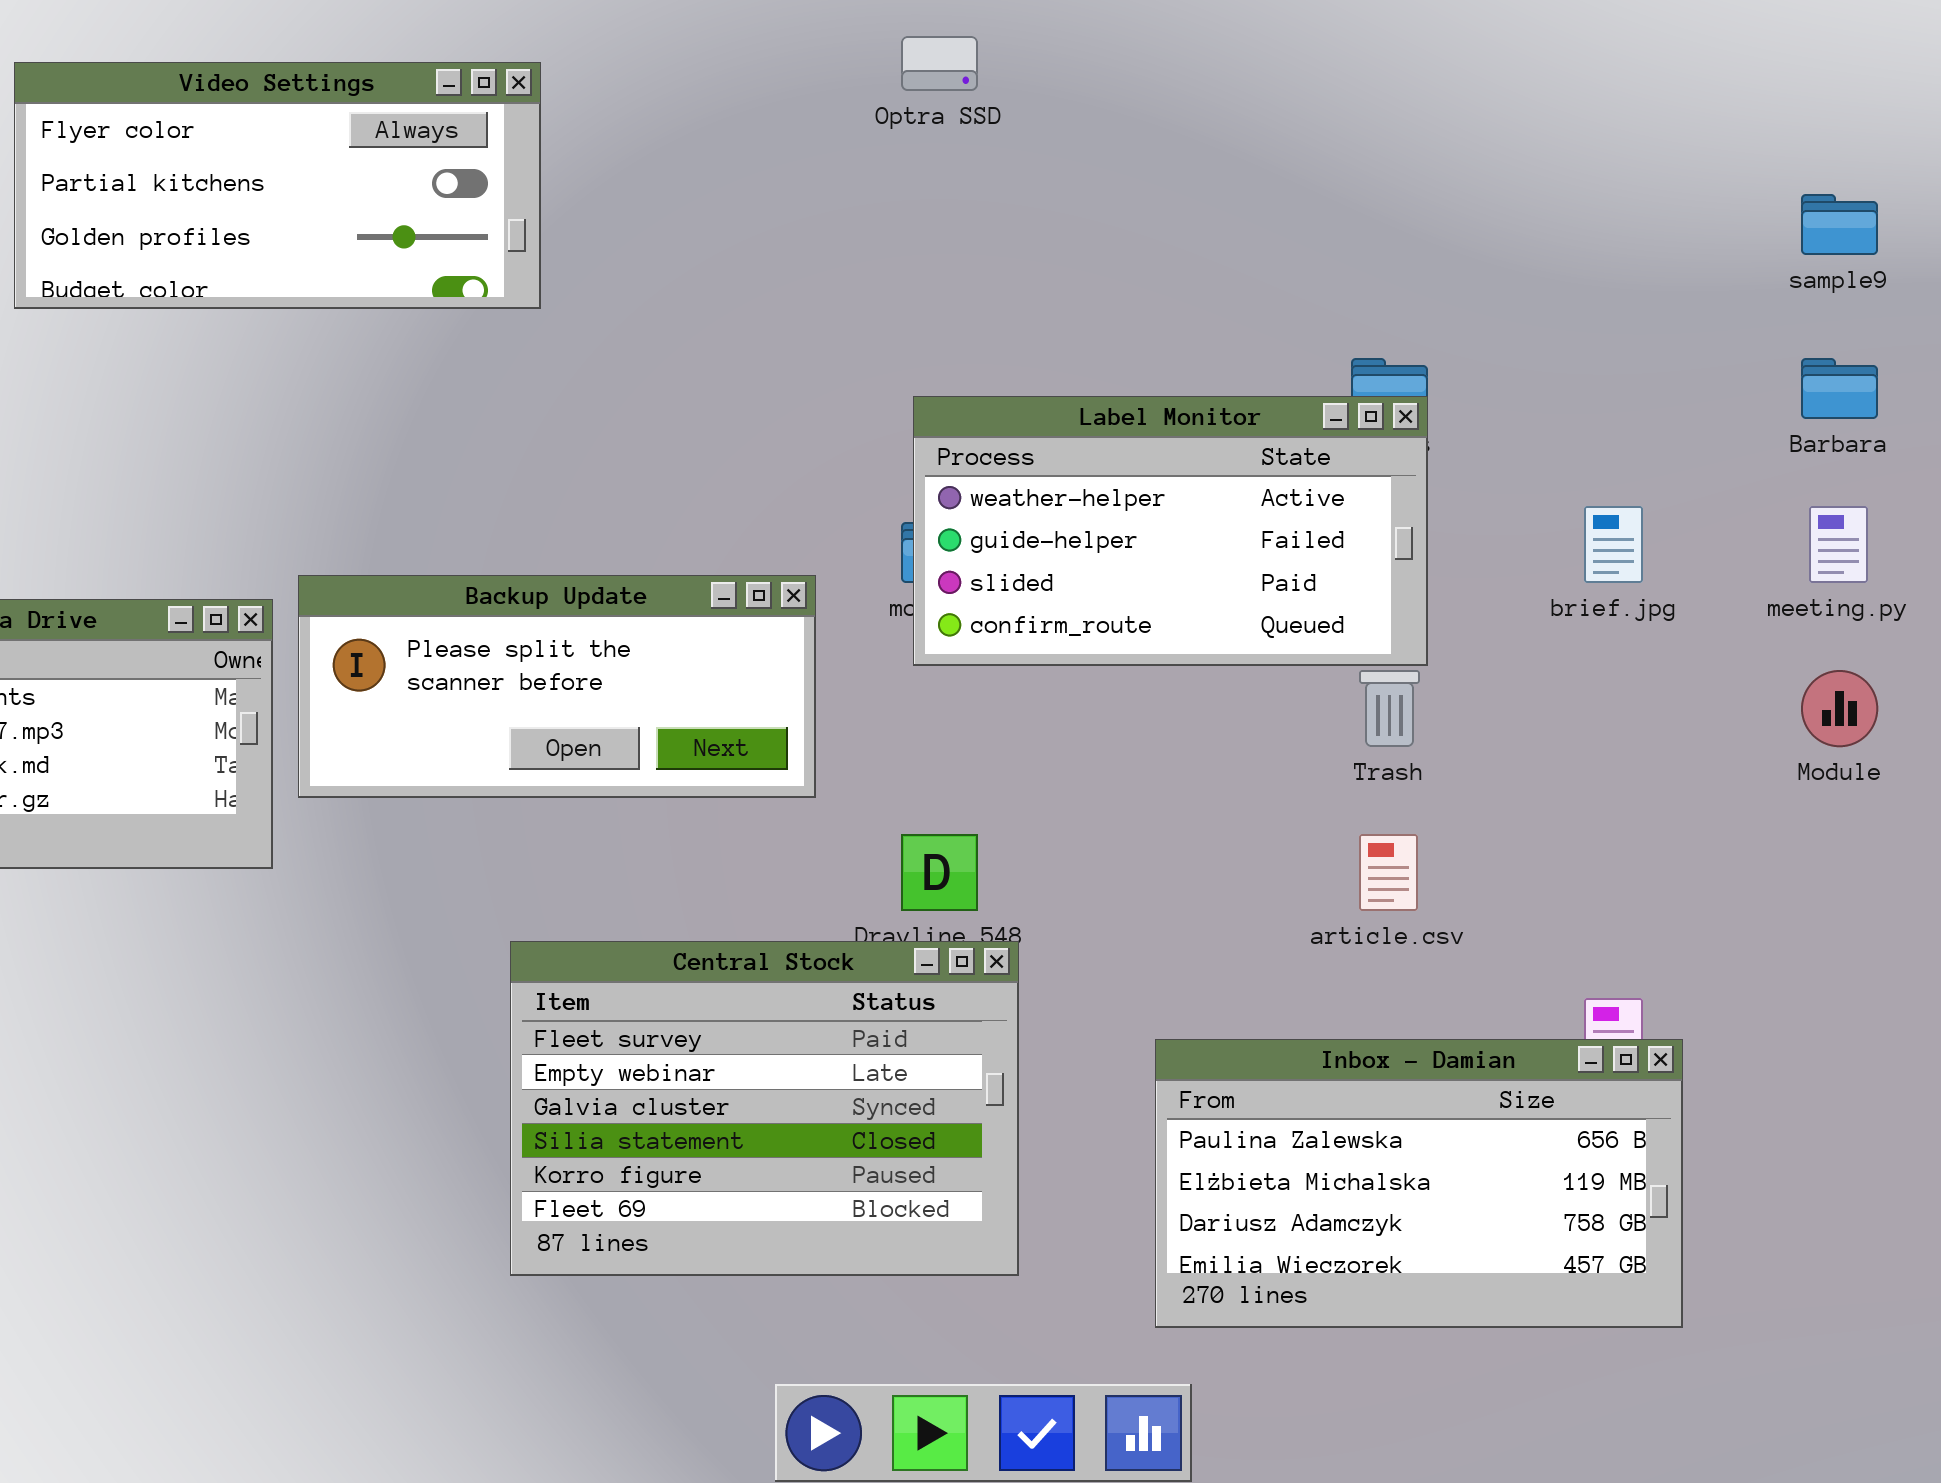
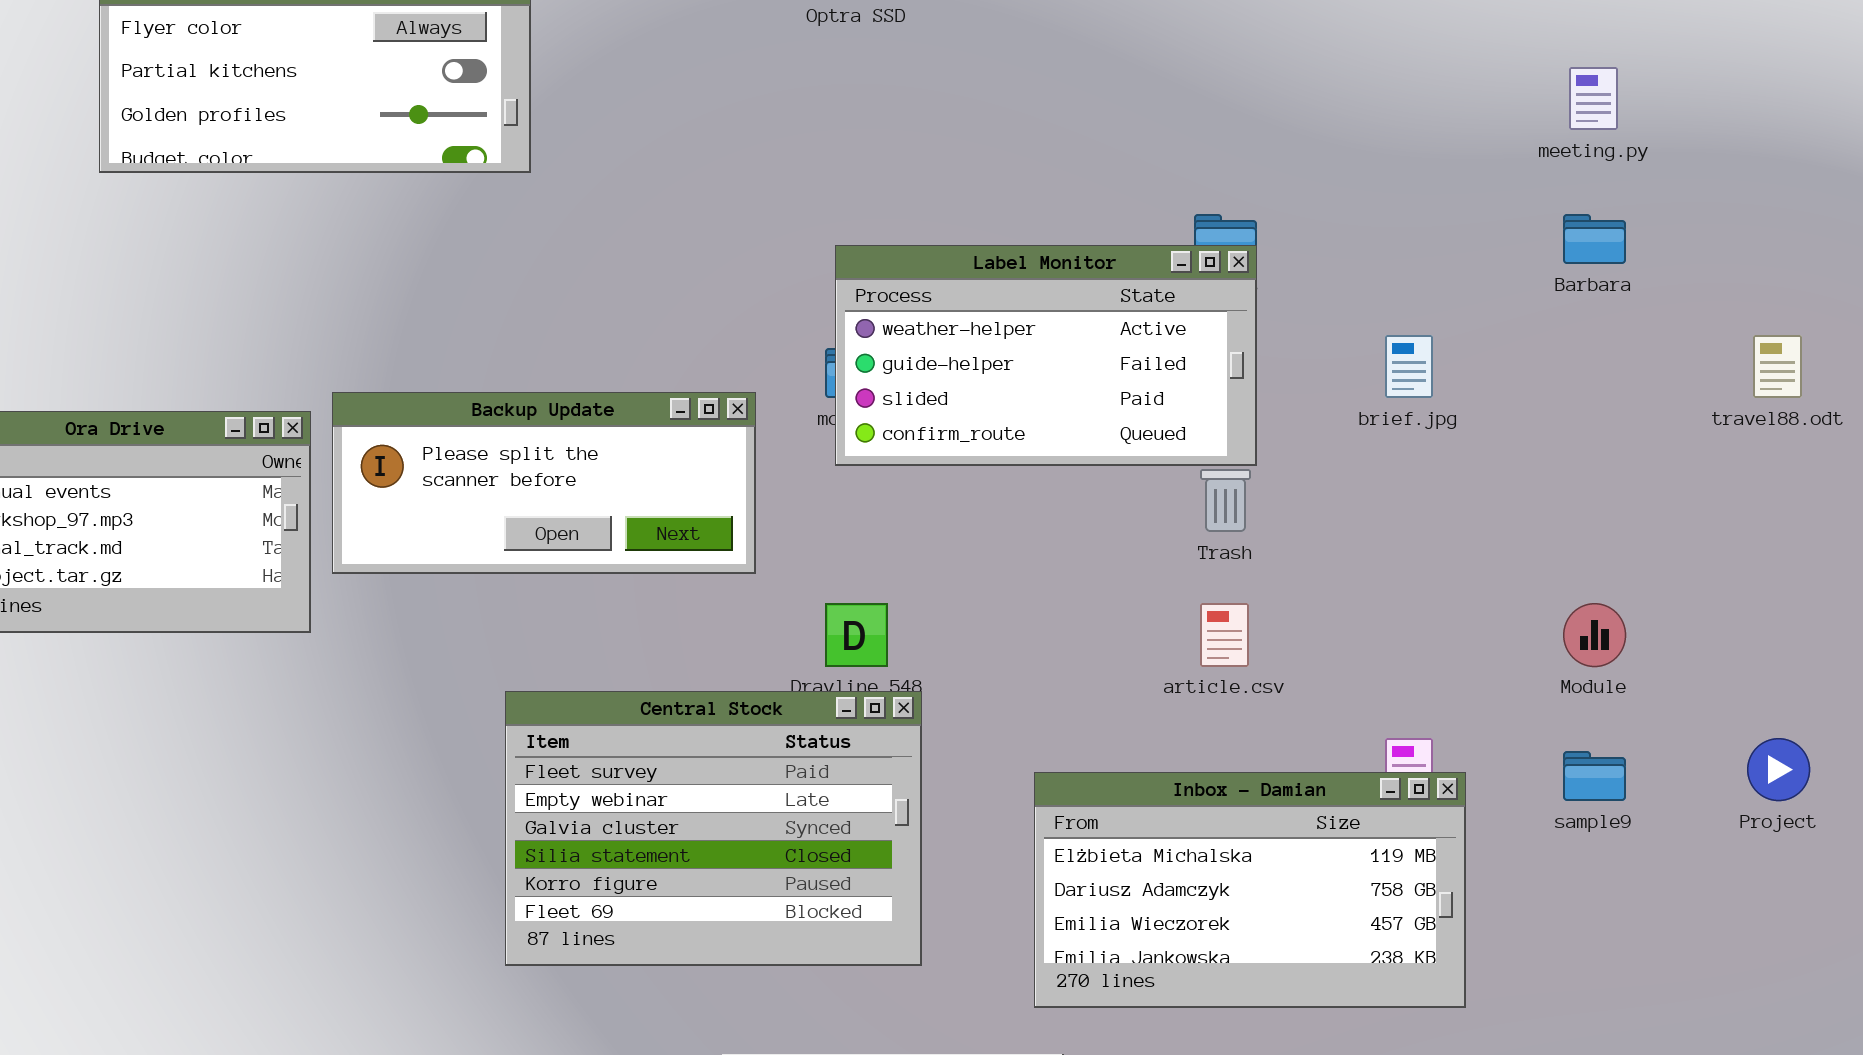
sample9: [1801,194,1878,255] -> [1563,751,1626,801], moved
meeting.py: [1809,506,1868,583] -> [1569,67,1618,130], moved
Module: [1801,670,1878,747] -> [1563,603,1626,667], moved
Inbox - Damian: [1155,1039,1683,1328] -> [1034,772,1466,1008], scrolled down 1 row

